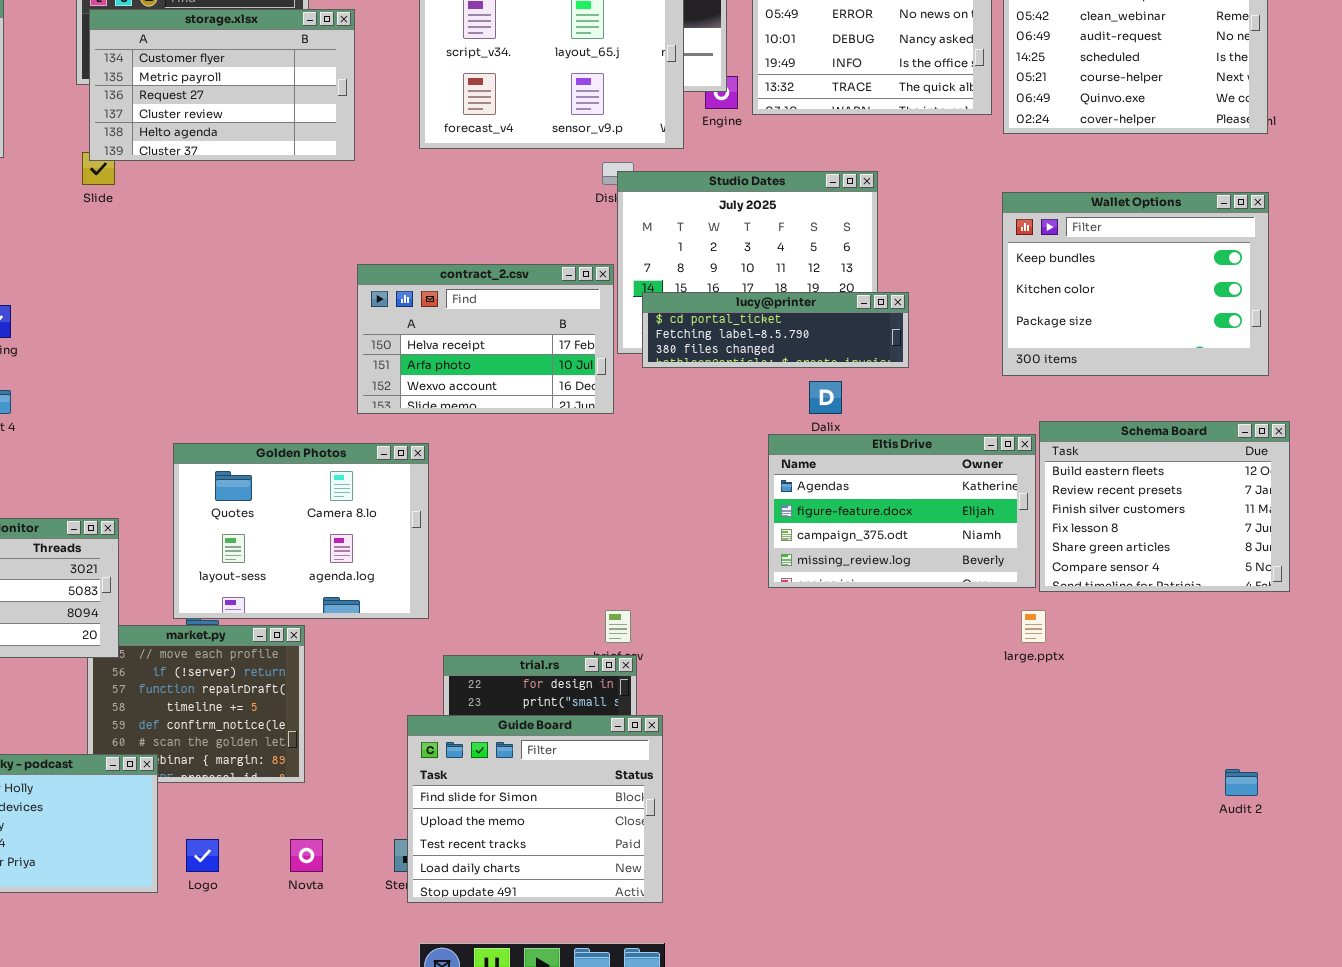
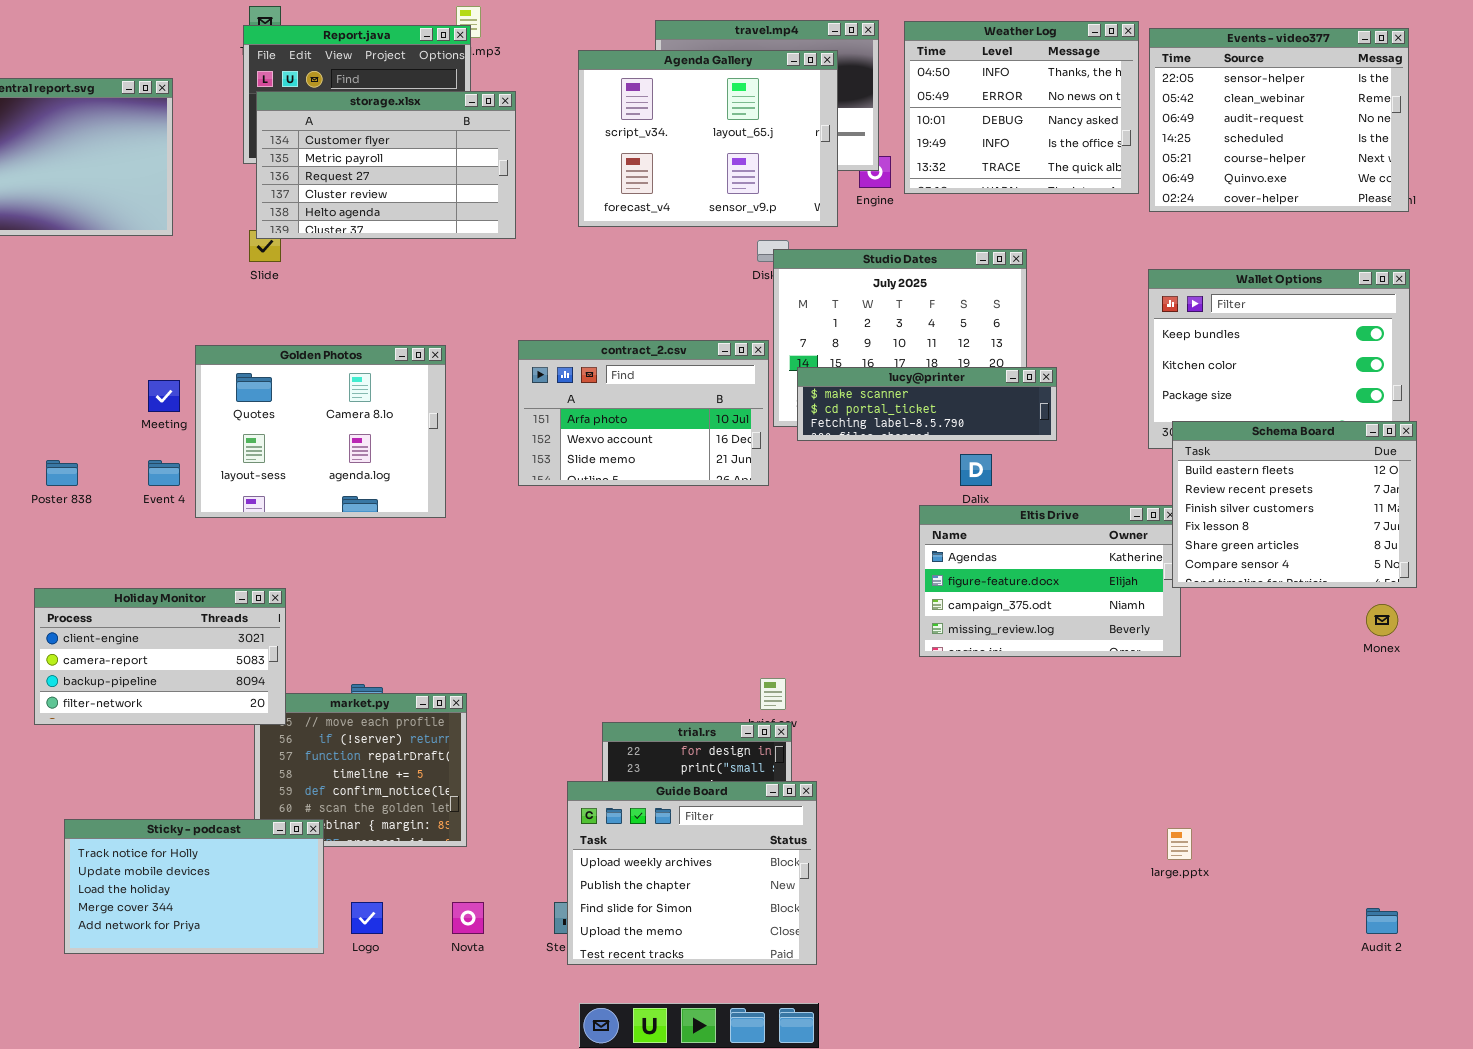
contract_2.csv: [357,264,614,414] -> [518,340,769,486], scrolled down 1 row
lucy@printer: [642,292,909,368] -> [797,367,1057,441], scrolled up 1 row
Schema Board: [1039,421,1290,592] -> [1172,421,1417,588], moved
Golden Photos: [173,443,429,619] -> [195,345,446,518], moved
large.pptx: [1021,610,1046,643] -> [1167,828,1192,860], moved
Guide Board: [407,715,663,903] -> [567,781,817,965], scrolled up 2 rows
Audit 2: [1225,769,1258,796] -> [1366,908,1398,934], moved

